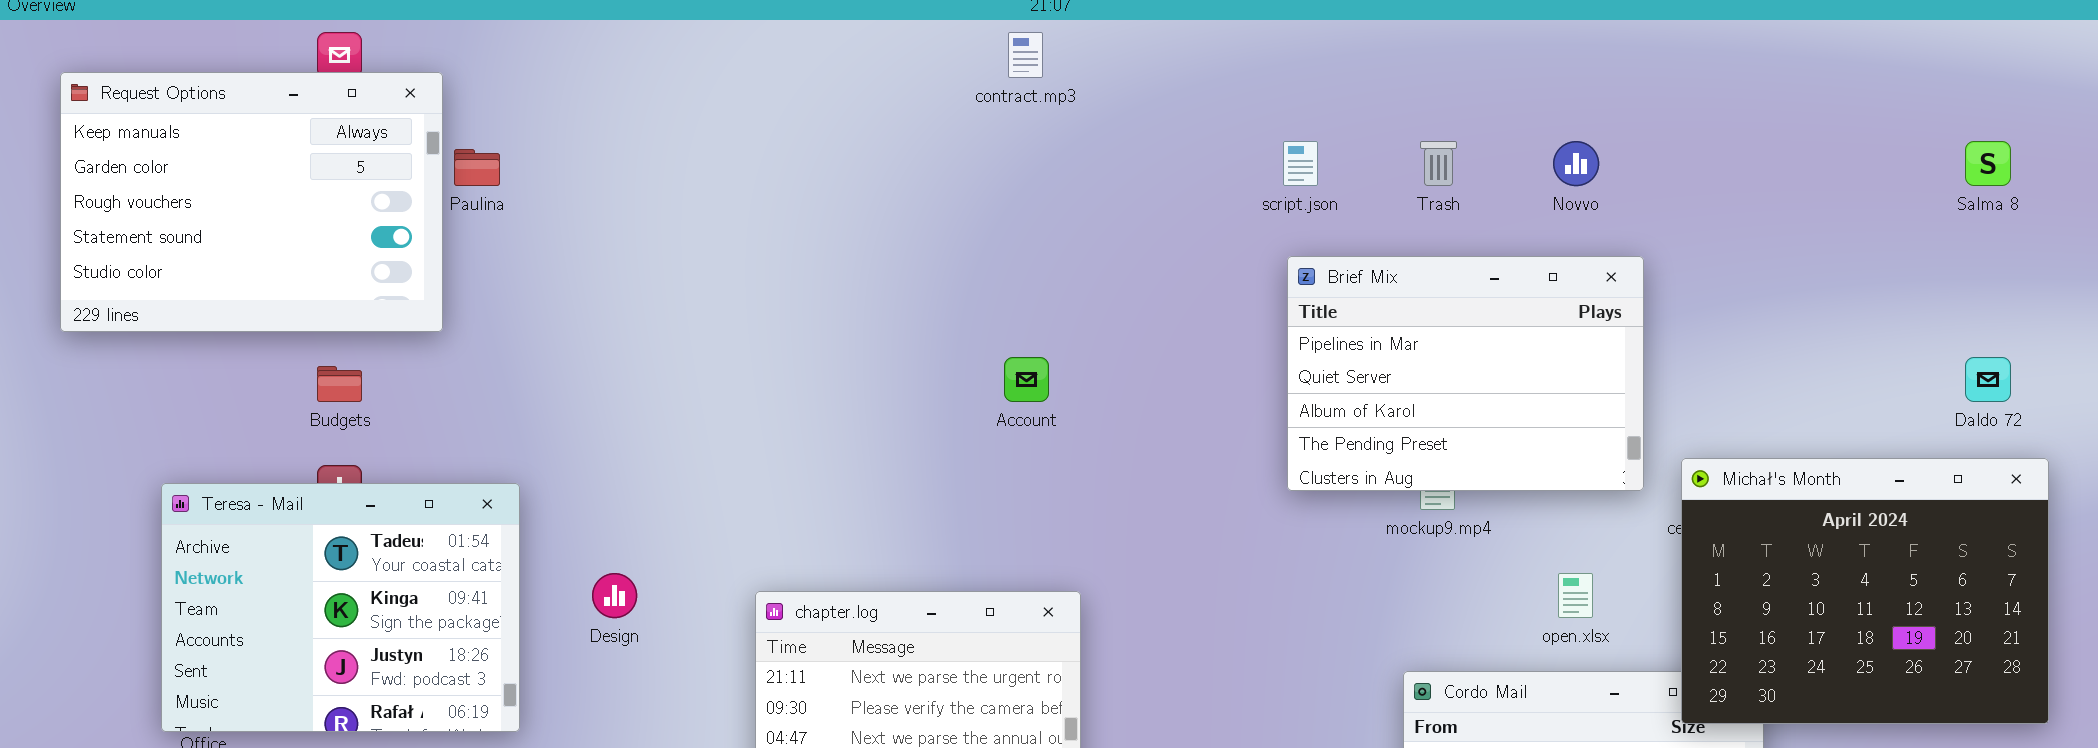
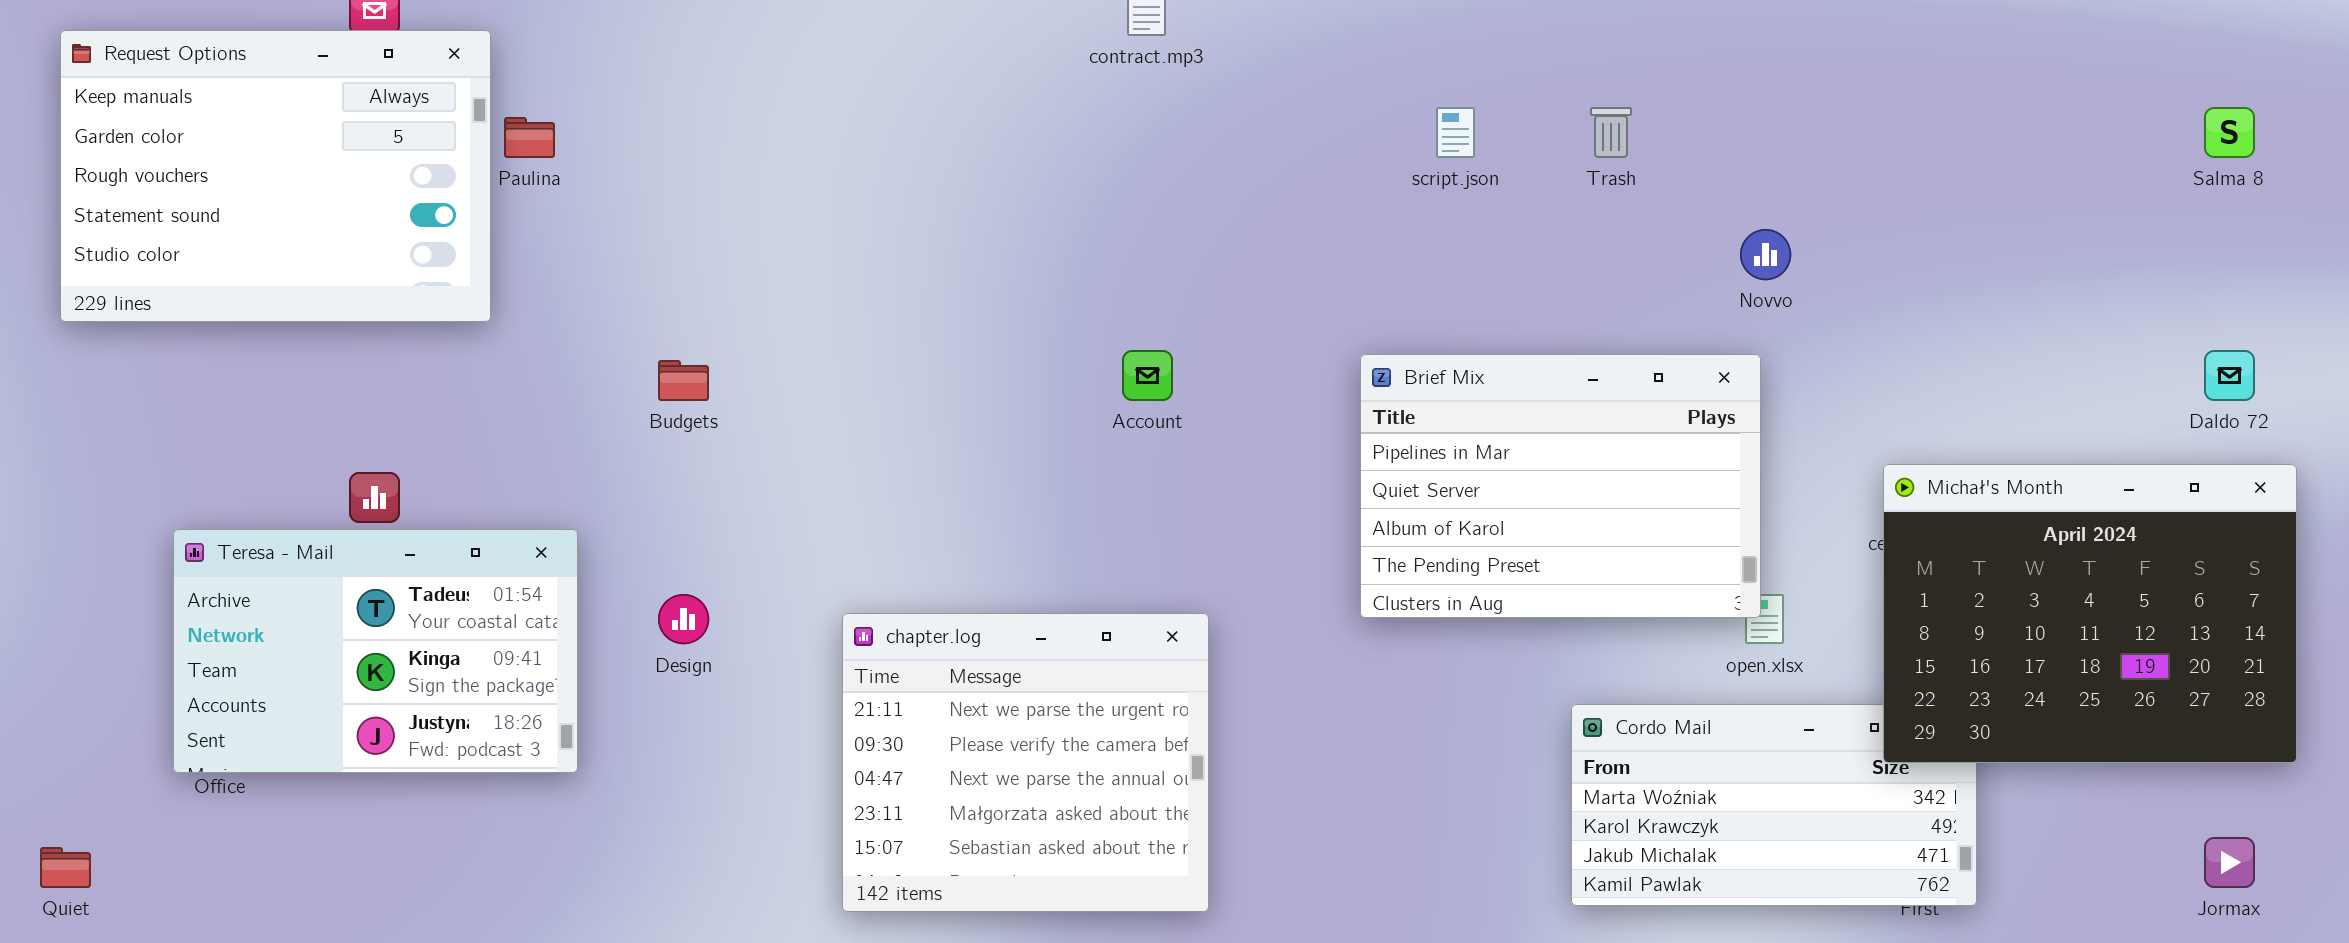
Novvo: [1553,141,1599,186] -> [1740,229,1791,280], moved
Brief Mix: [1287,256,1644,491] -> [1360,354,1761,618], moved
Budgets: [317,366,362,402] -> [658,360,709,401], moved
Teresa - Mail: [161,483,520,732] -> [173,529,578,773], resized

